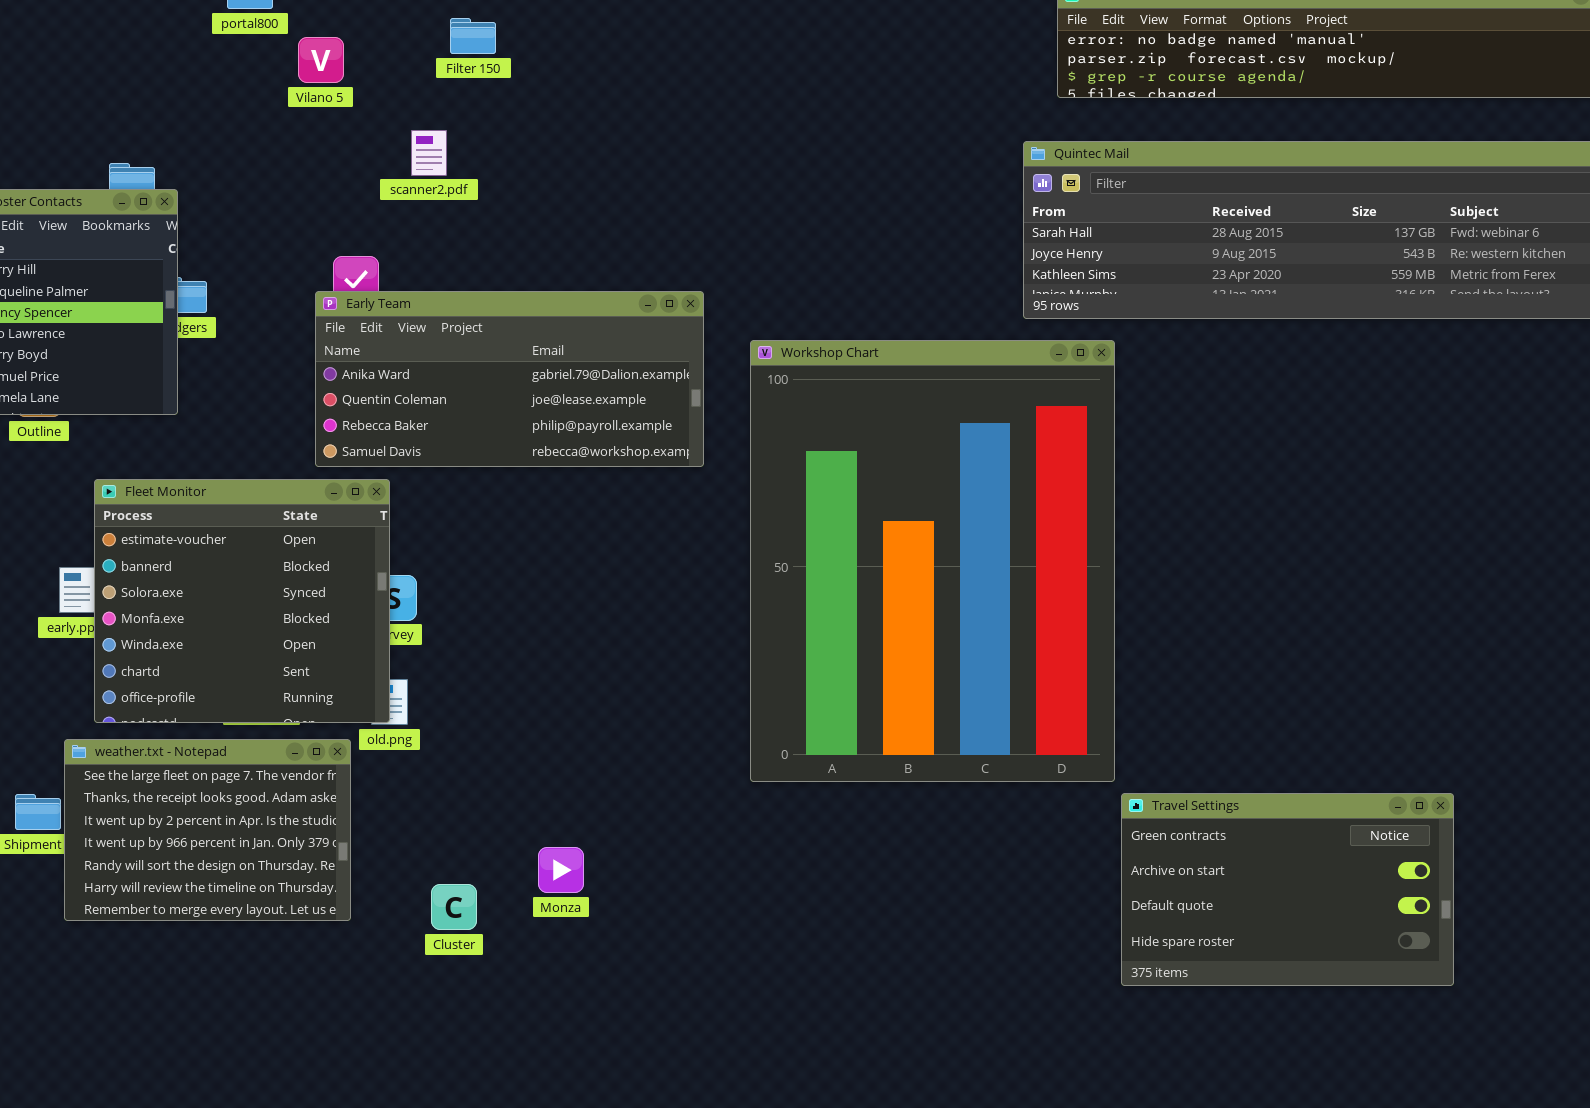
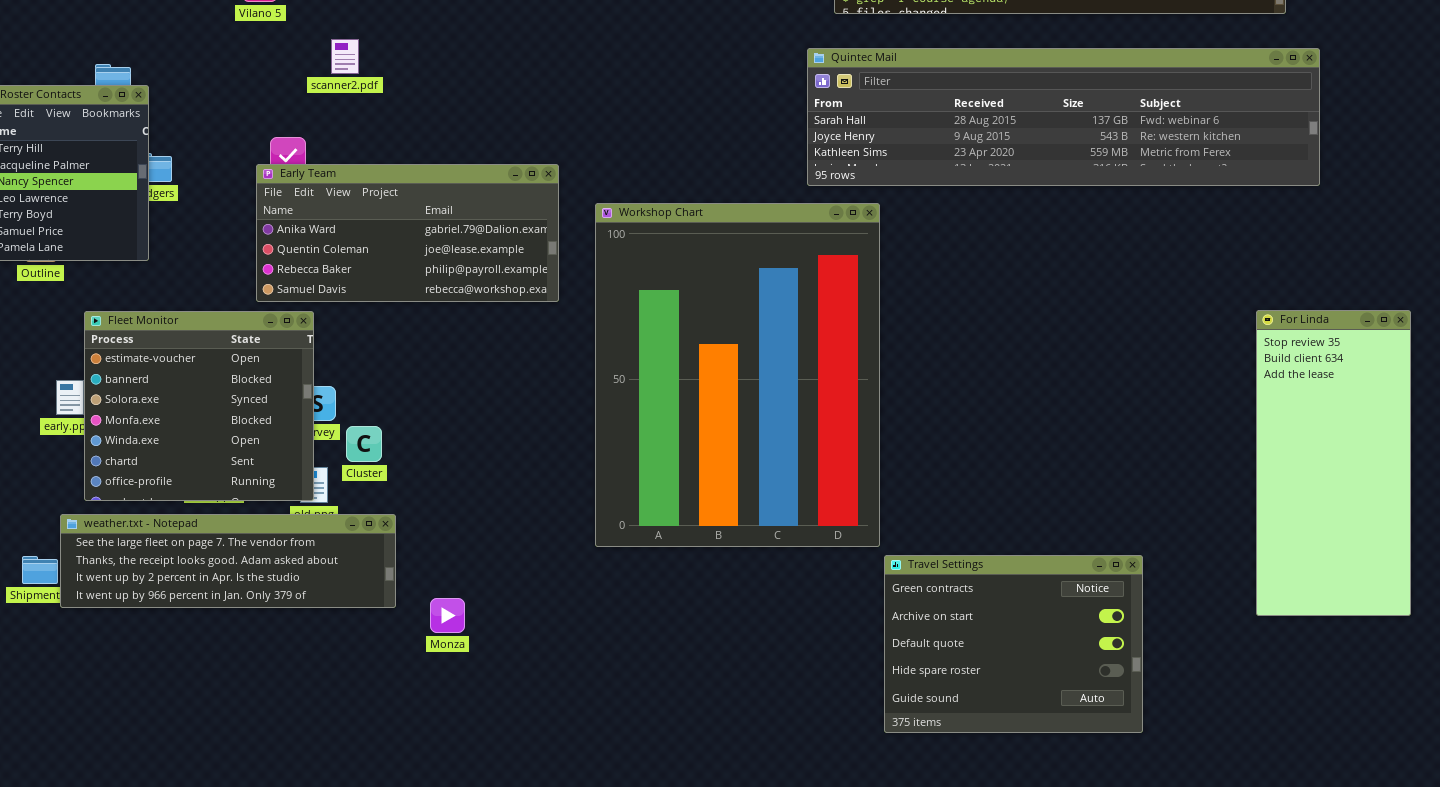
weather.txt - Notepad: [64,739,351,921] -> [60,514,396,608], resized
Travel Settings: [1121,793,1454,986] -> [884,555,1143,733], resized
Cluster: [431,884,477,930] -> [346,426,382,462], moved

